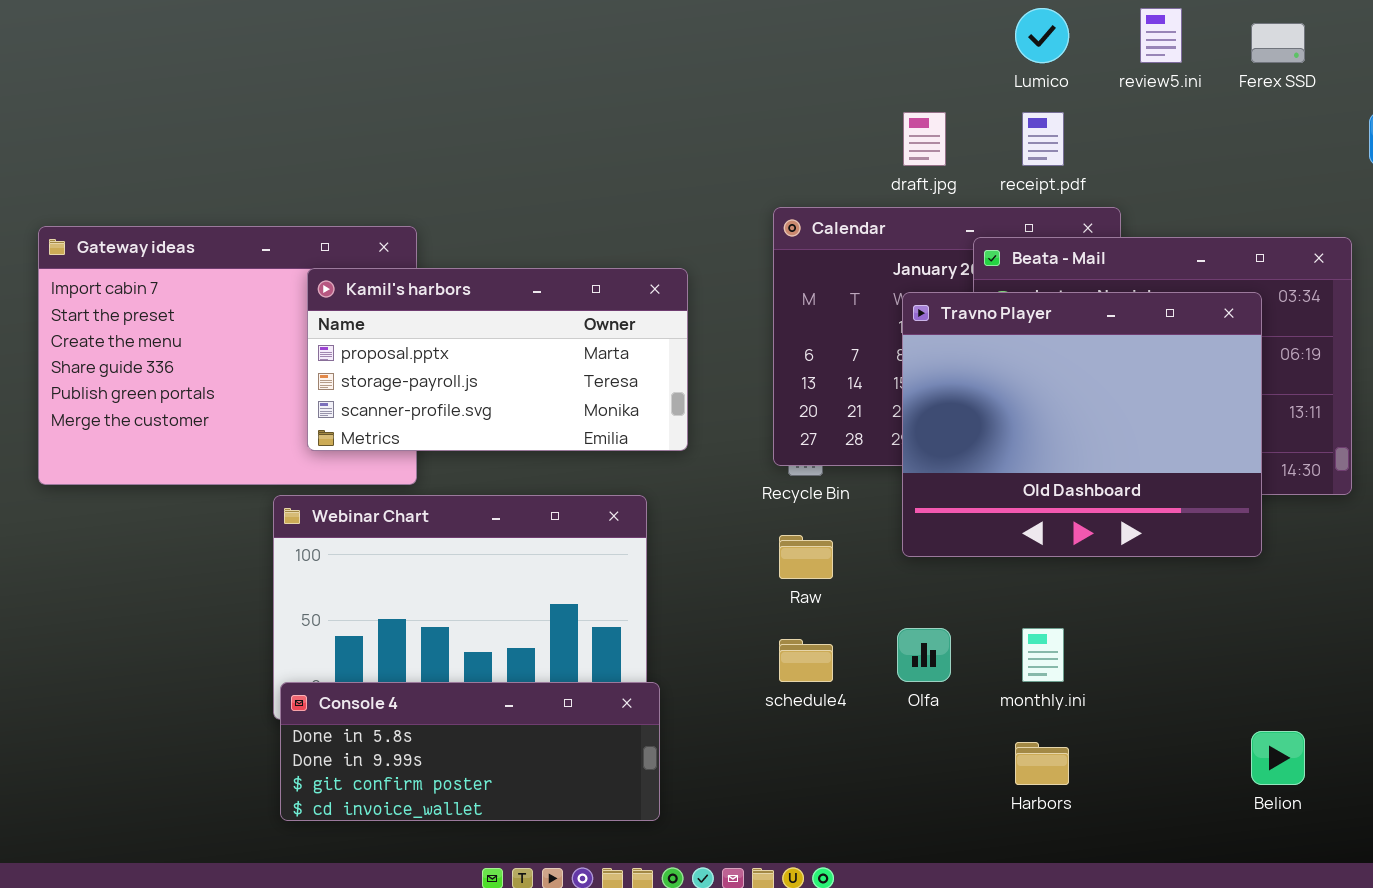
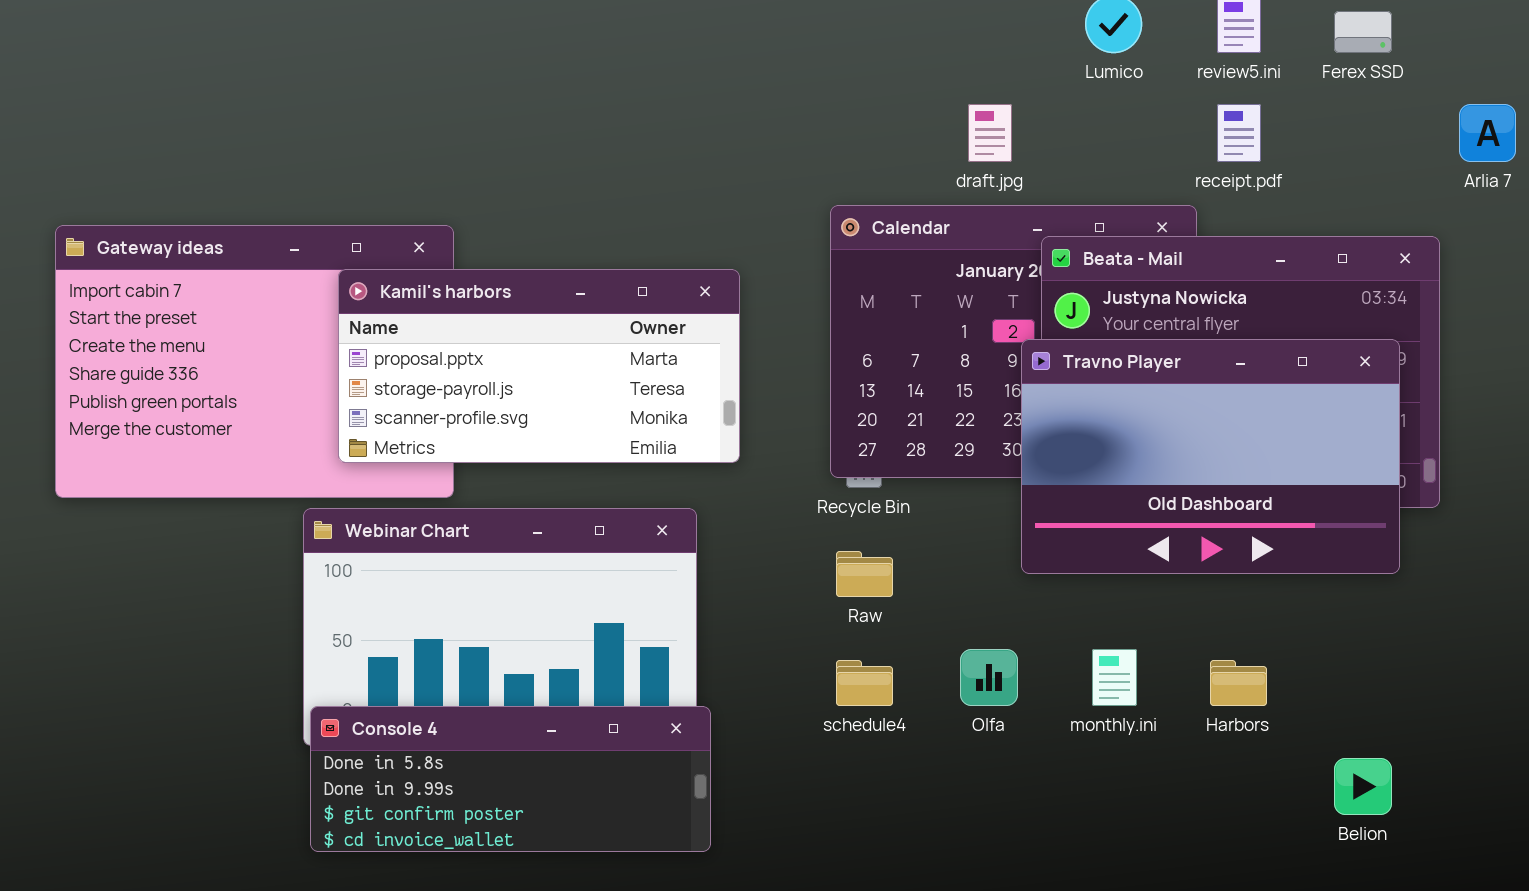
receipt.pdf: [1022,112,1064,166] -> [1217,104,1261,162], moved
Travno Player: [902,292,1262,557] -> [1021,339,1400,574], moved, resized
Harbors: [1015,742,1069,785] -> [1210,660,1267,706], moved

